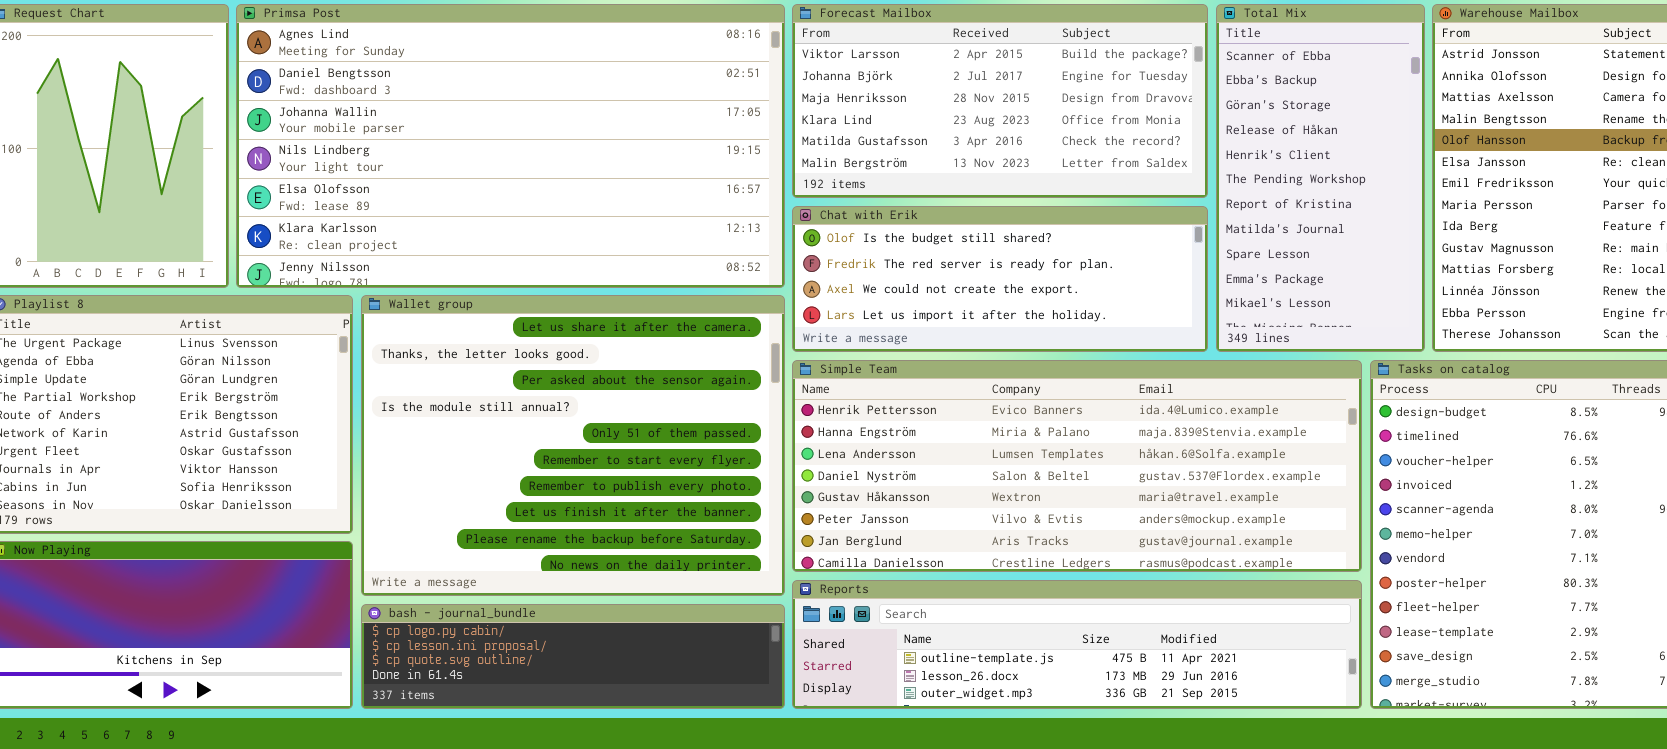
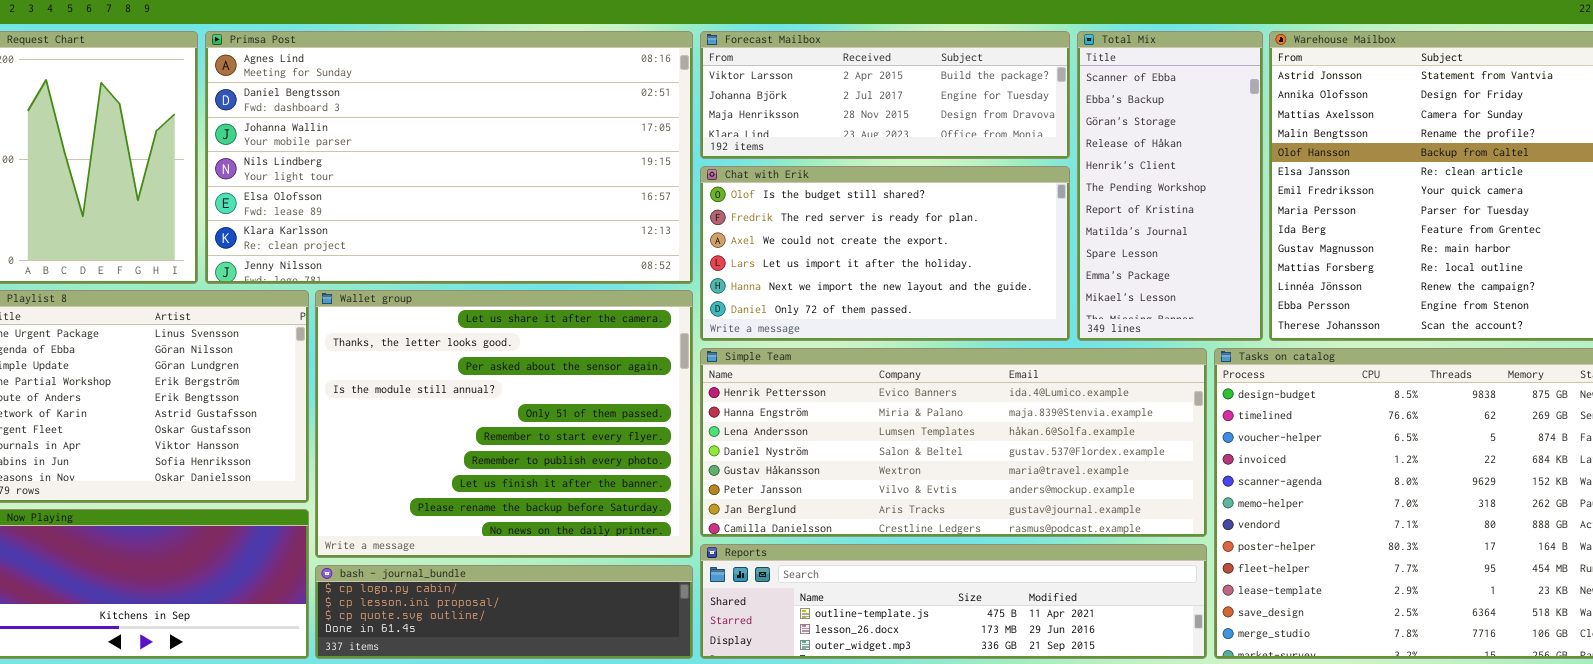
Forecast Mailbox: [792,4,1208,198] -> [700,31,1070,159], resized
Chat with Erik: [792,206,1208,352] -> [700,166,1070,341], resized

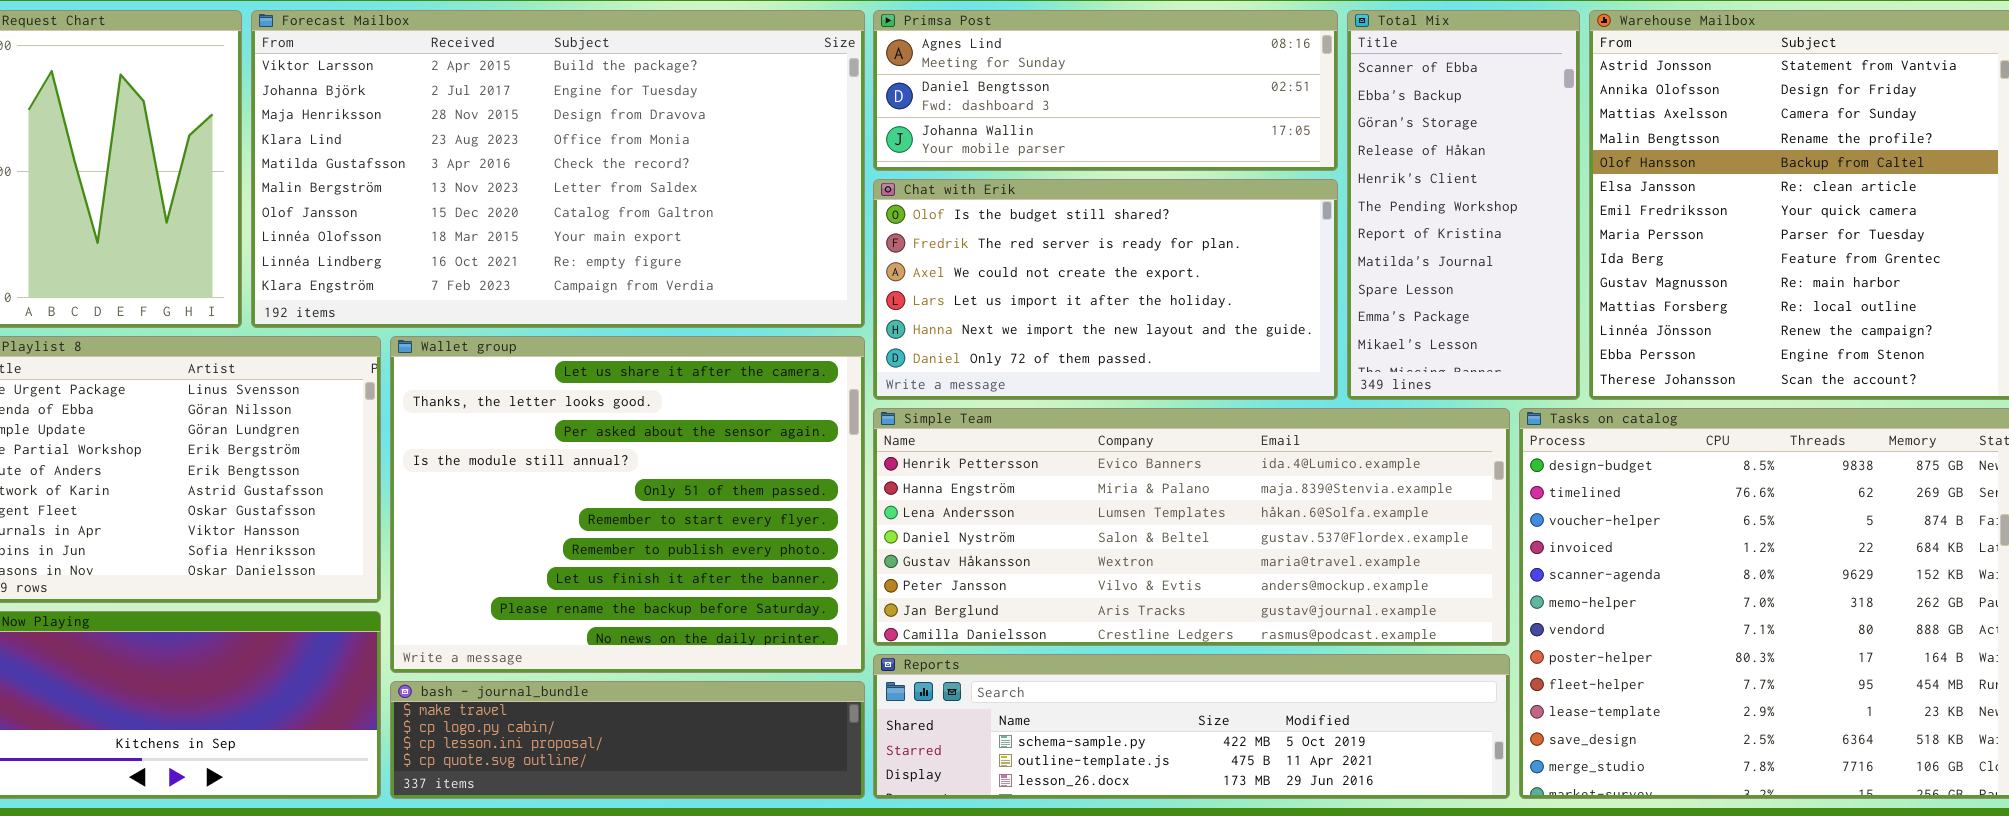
Primsa Post: [205,31,693,284] -> [873,10,1338,171], moved, resized
Forecast Mailbox: [700,31,1070,159] -> [251,10,865,328], moved, resized
Reports: [700,544,1207,659] -> [873,654,1510,799], scrolled up 1 row
bash - journal_bundle: [315,565,693,659] -> [390,681,865,799], scrolled up 1 row

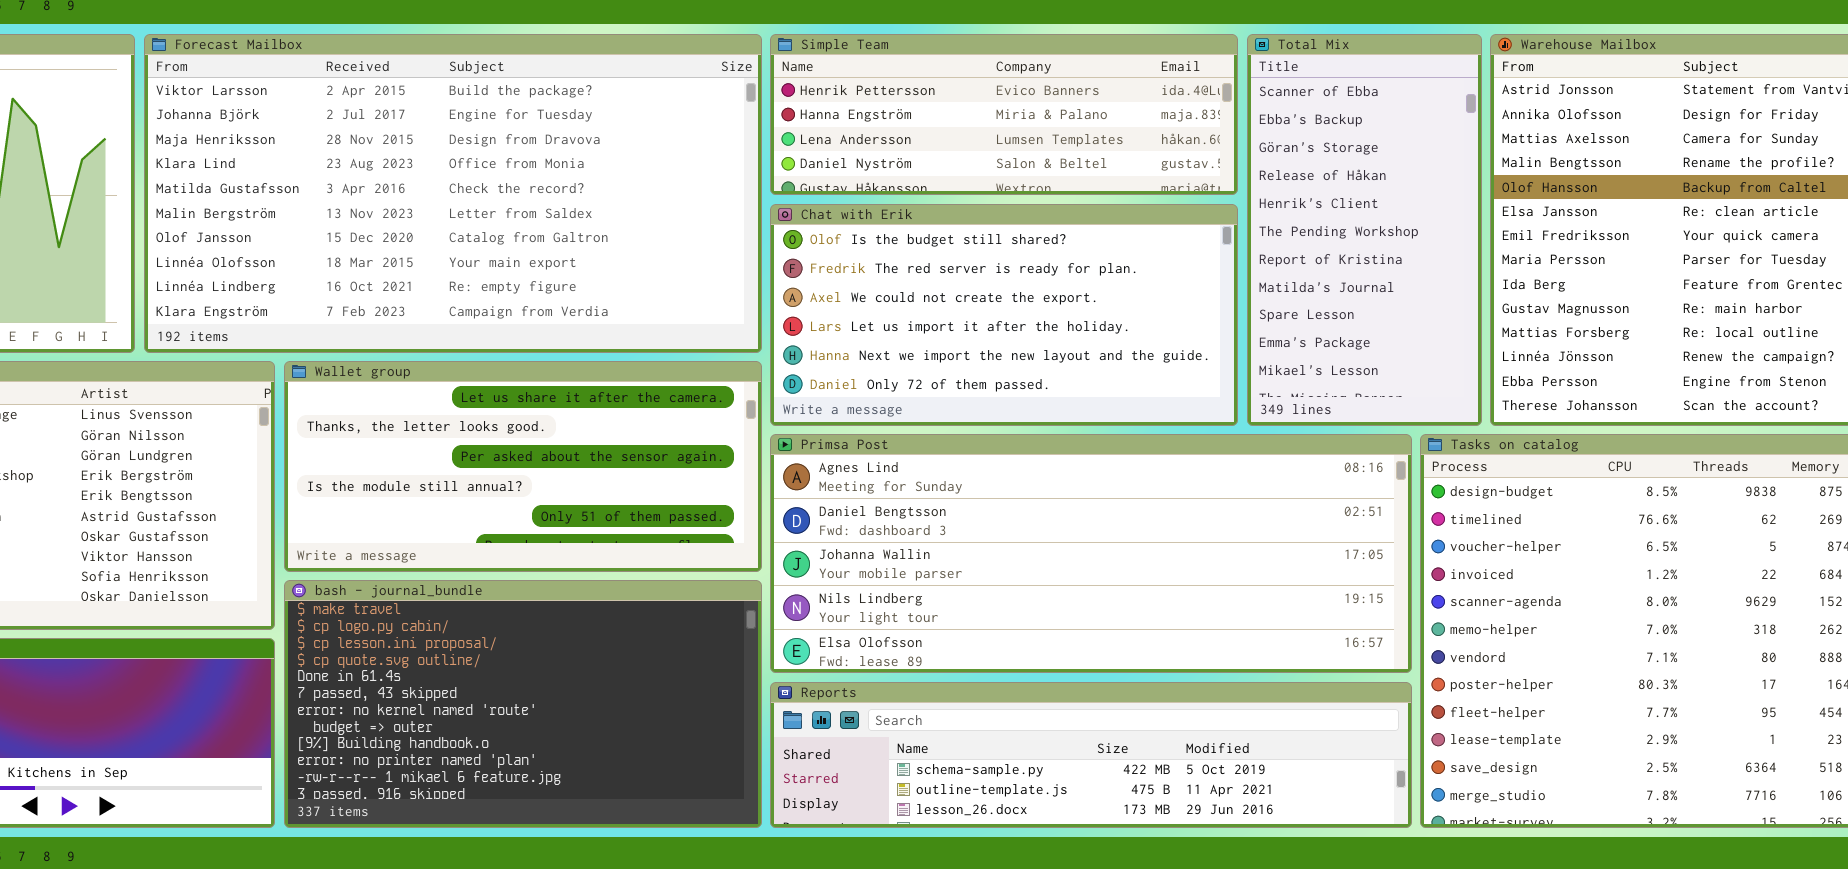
Primsa Post: [873,10,1338,171] -> [770,434,1412,673], moved, resized
Wallet group: [390,336,865,673] -> [284,361,762,572], resized
Simple Team: [873,408,1510,646] -> [770,34,1238,195], moved, resized
bash - journal_bundle: [390,681,865,799] -> [284,580,762,828], resized

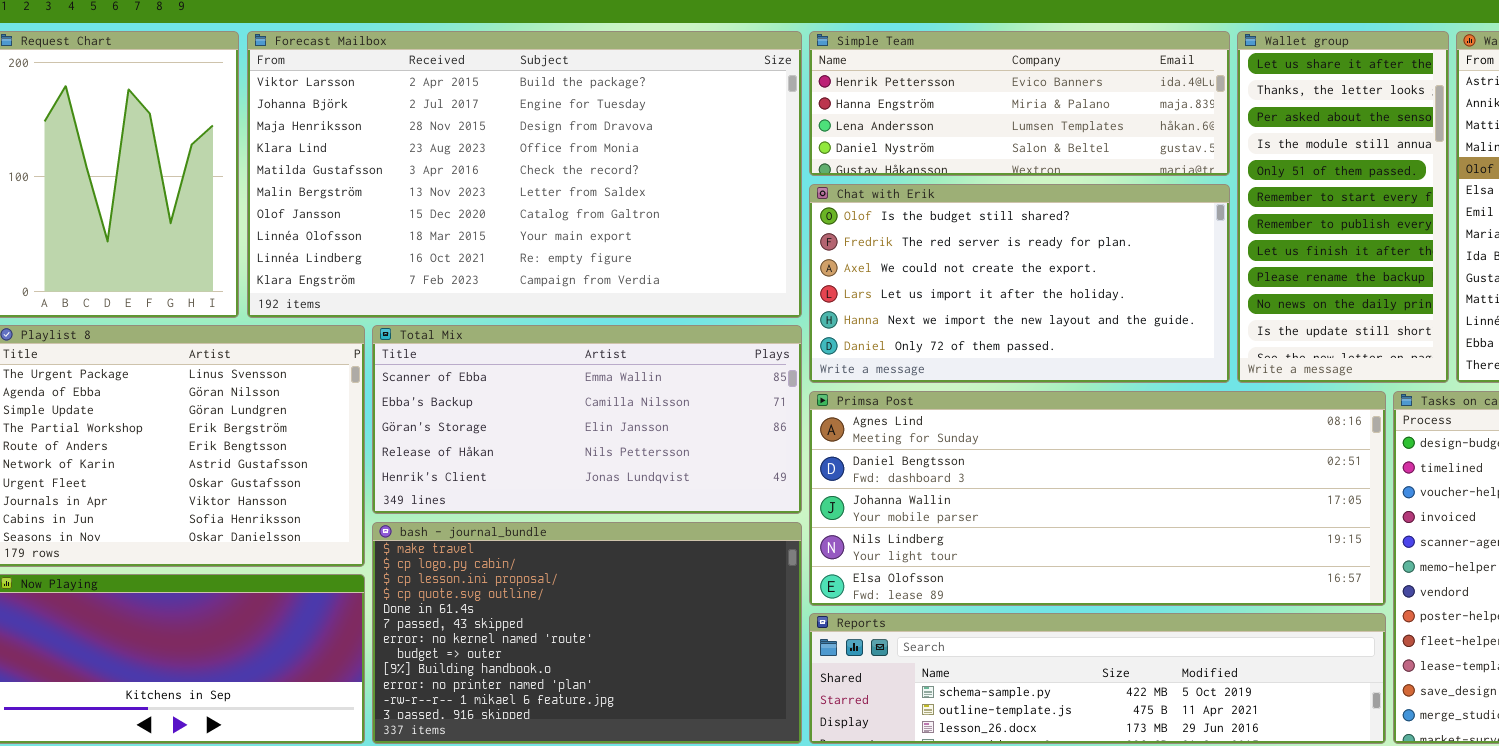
Total Mix: [1247,34,1482,426] -> [372,325,802,514], moved, resized
Wallet group: [284,361,762,572] -> [1237,31,1449,383], moved, resized

